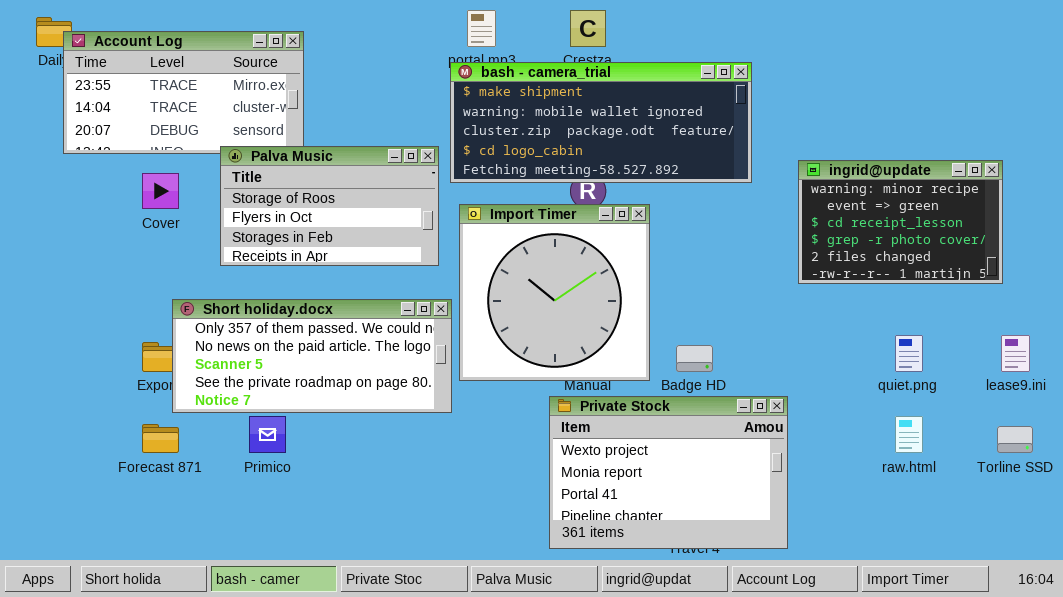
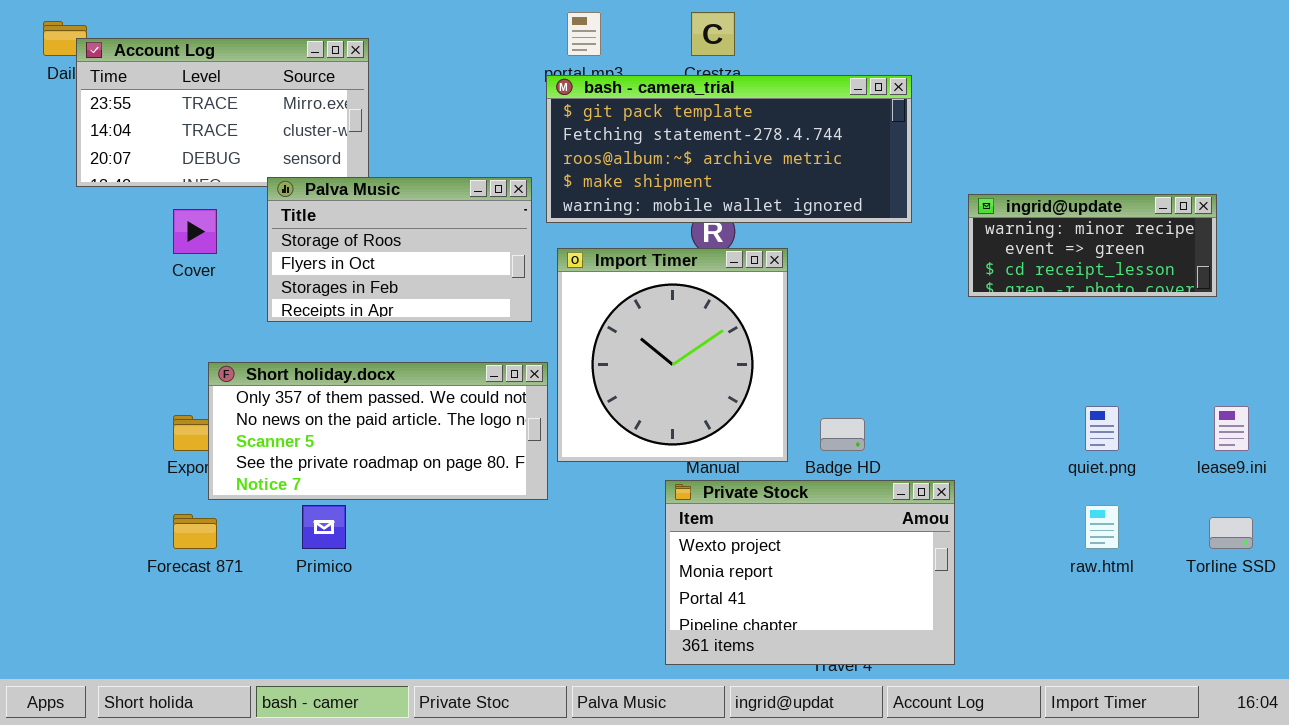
bash - camera_trial: [450,62,752,183] -> [546,75,912,223], scrolled up 3 rows
ingrid@update: [798,160,1003,284] -> [968,194,1217,297], resized

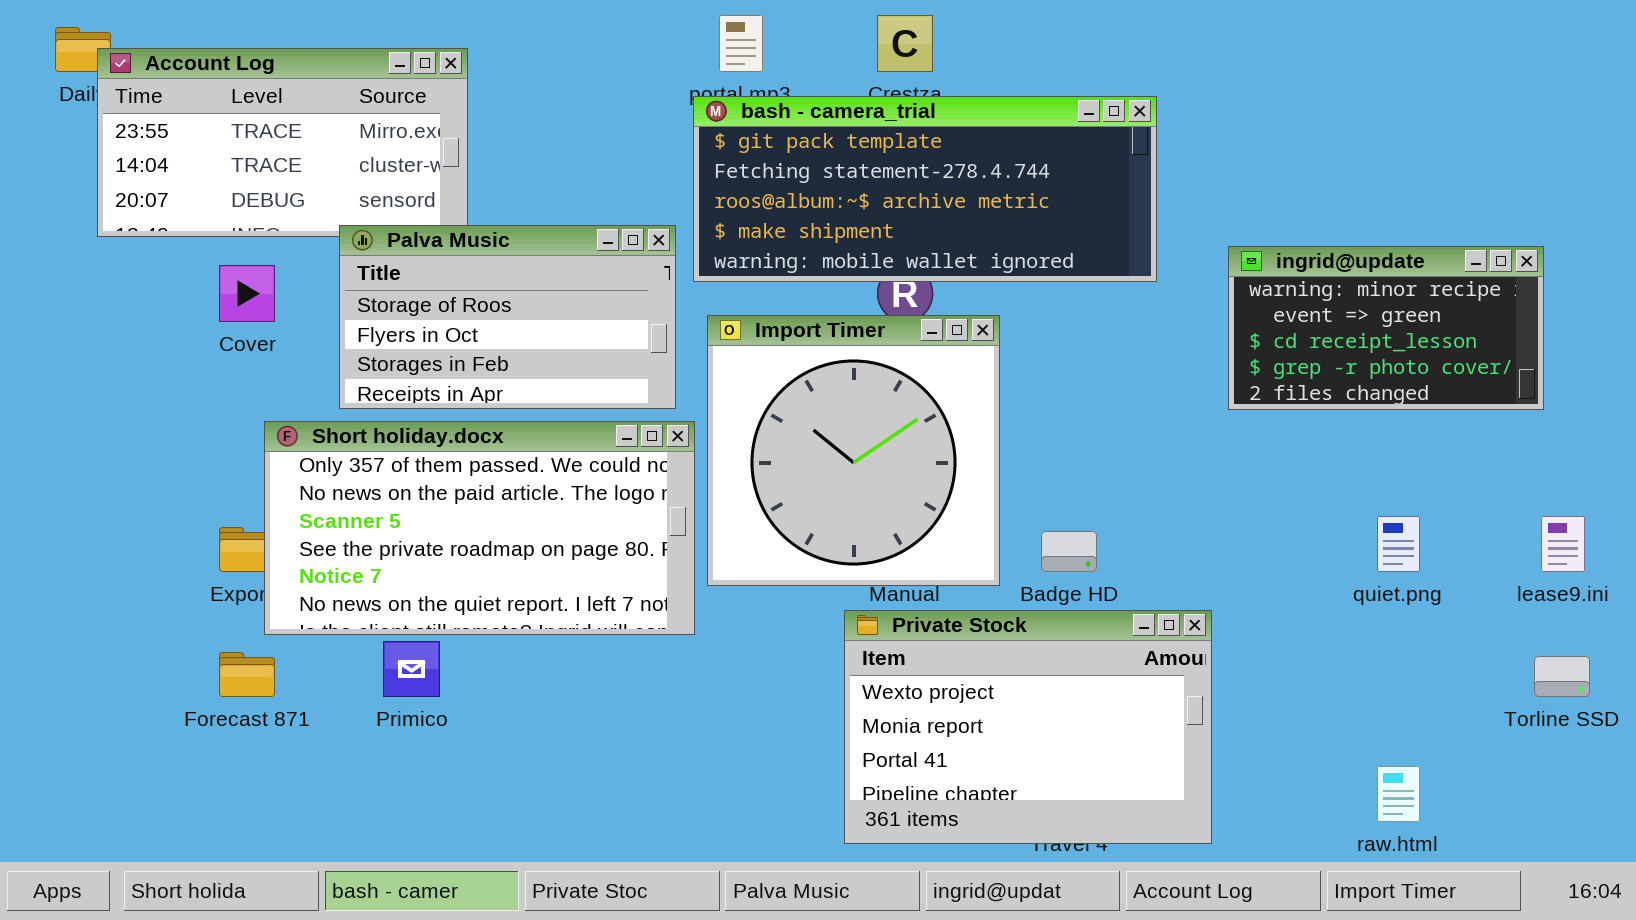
ingrid@update: [968,194,1217,297] -> [1228,246,1544,410], resized
Short holiday.docx: [208,362,548,500] -> [264,421,695,635], resized
raw.html: [1085,505,1119,549] -> [1377,766,1420,822], moved

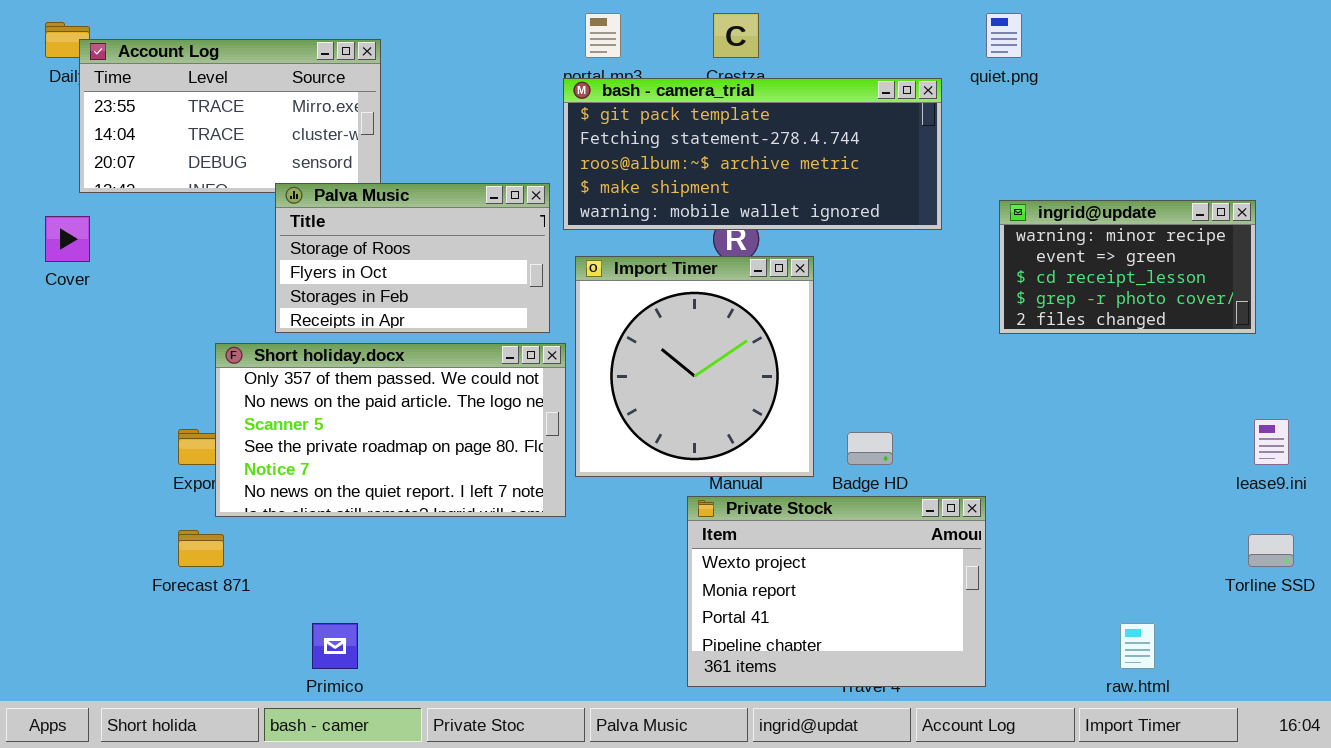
Cover: [219,265,275,322] -> [45,216,90,262], moved
quiet.png: [1377,516,1420,572] -> [986,13,1022,58], moved
Primico: [383,641,440,697] -> [312,623,358,669], moved

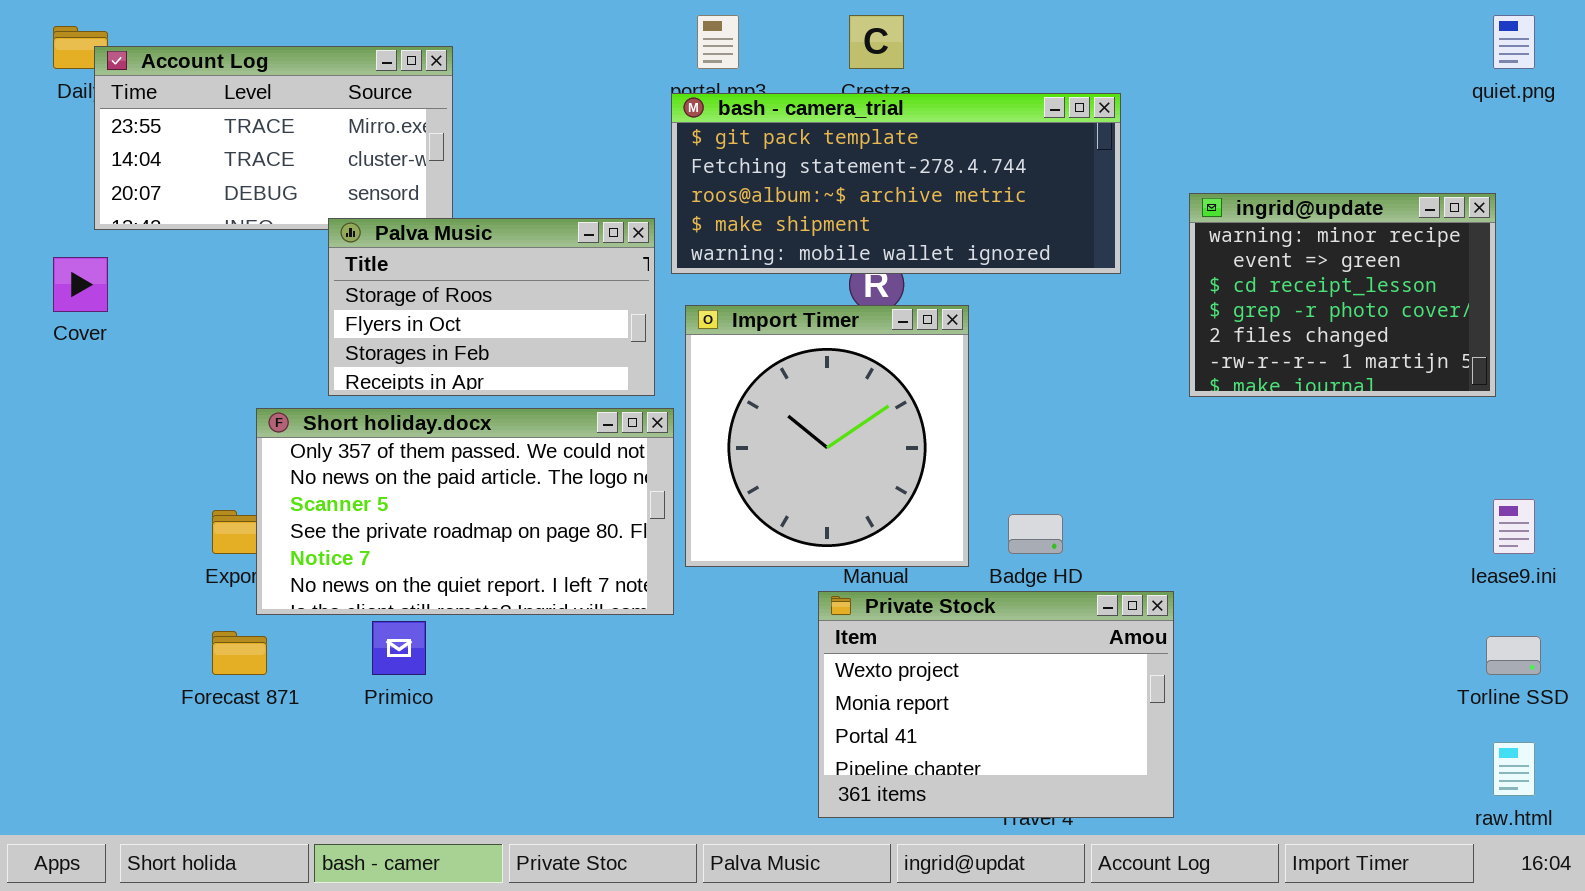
quiet.png: [986,13,1022,58] -> [1493,15,1535,69], moved
ingrid@update: [999,200,1256,334] -> [1189,193,1496,397], resized
Primico: [312,623,358,669] -> [372,621,426,675], moved
raw.html: [1120,623,1155,669] -> [1493,742,1535,796], moved

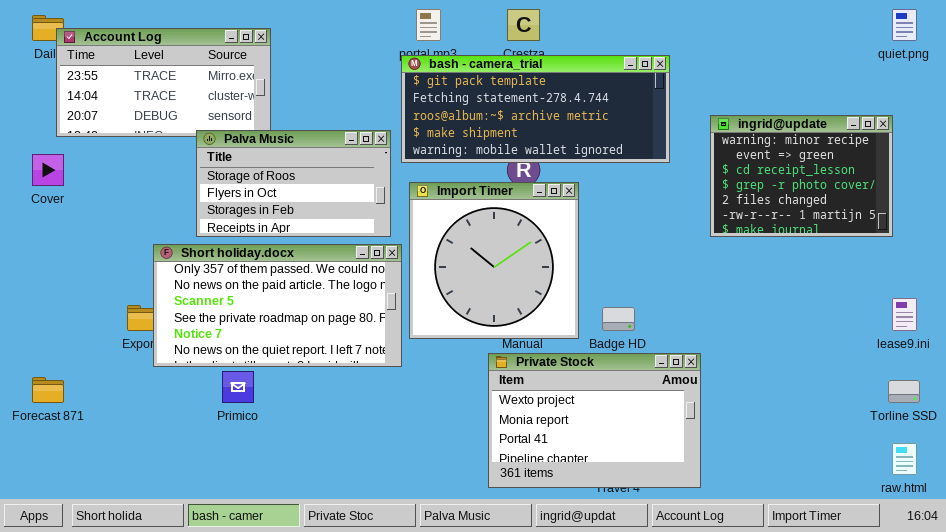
Forecast 871: [212,631,267,675] -> [32,377,64,403], moved

